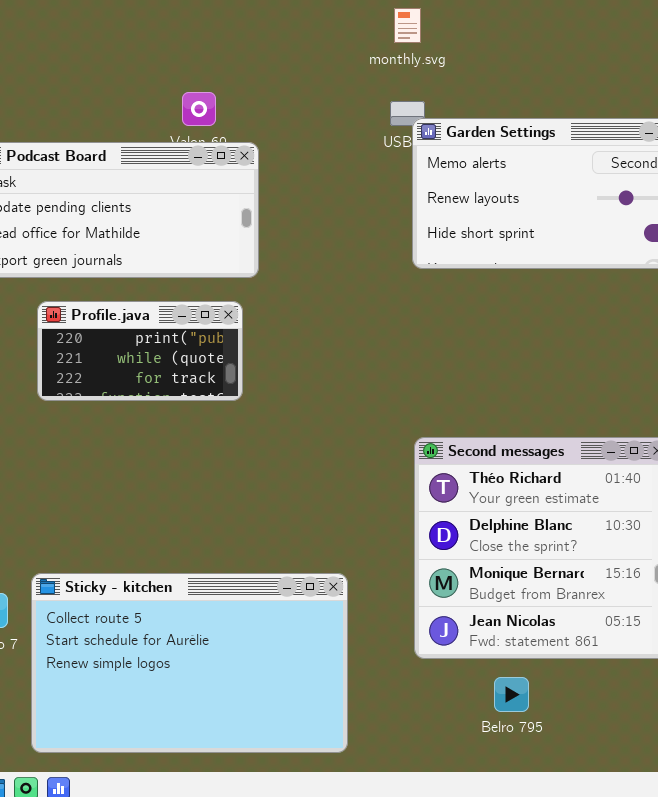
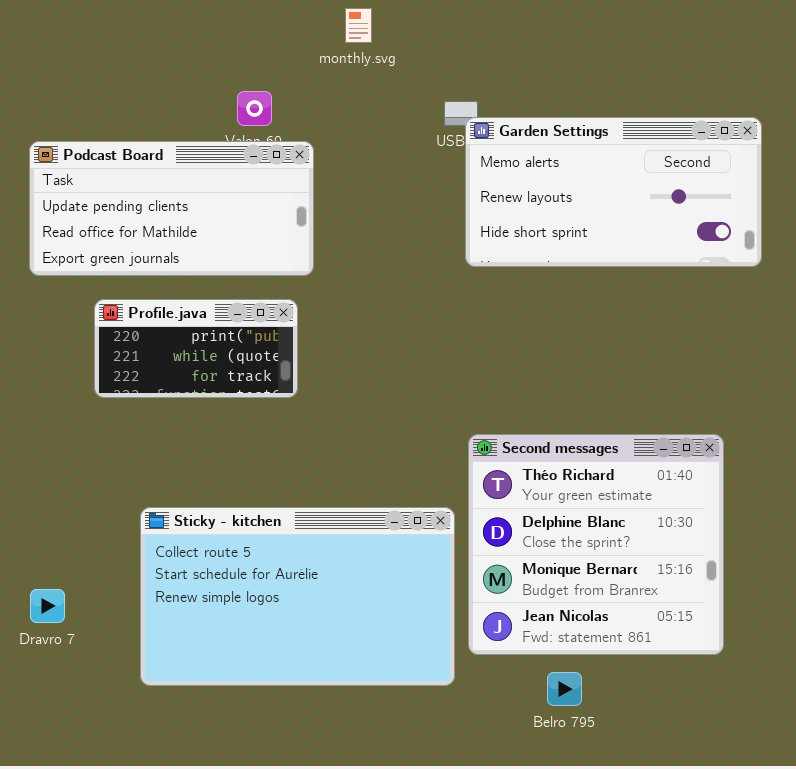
monthly.svg: [394,8,421,43] -> [345,8,372,43], moved
Sticky - kitchen: [31,573,348,753] -> [140,507,455,686], moved

